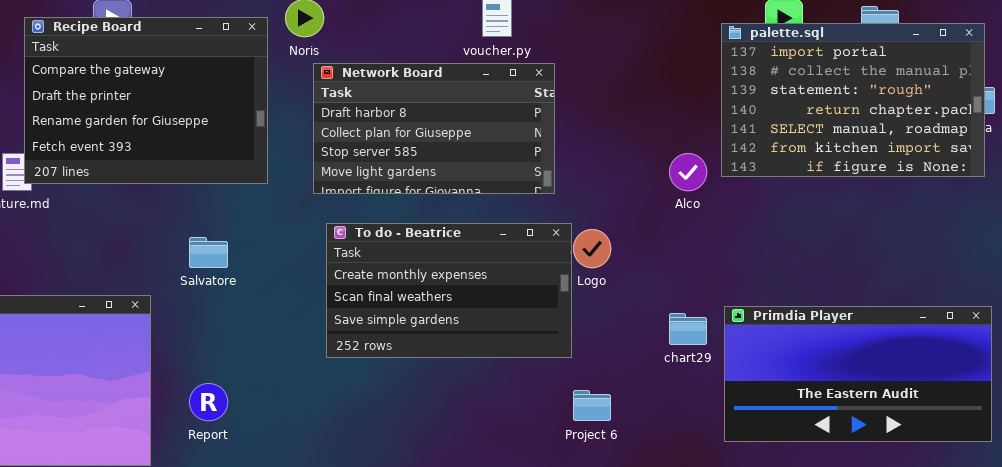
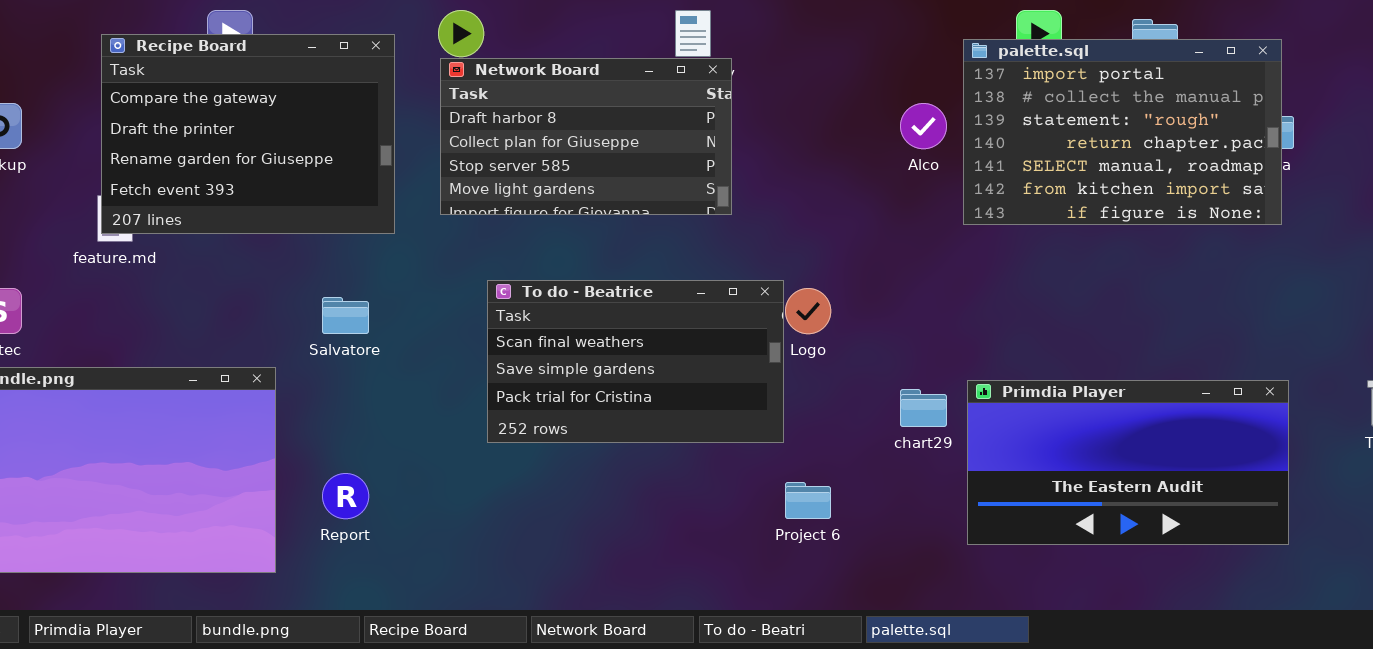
Recipe Board: [24,17,268,184] -> [101,34,395,234], moved
Network Board: [313,63,555,194] -> [440,58,732,215], moved
Alco: [669,153,707,191] -> [900,103,947,149], moved
To do - Beatrice: [326,223,572,358] -> [487,280,784,443], scrolled down 1 row

